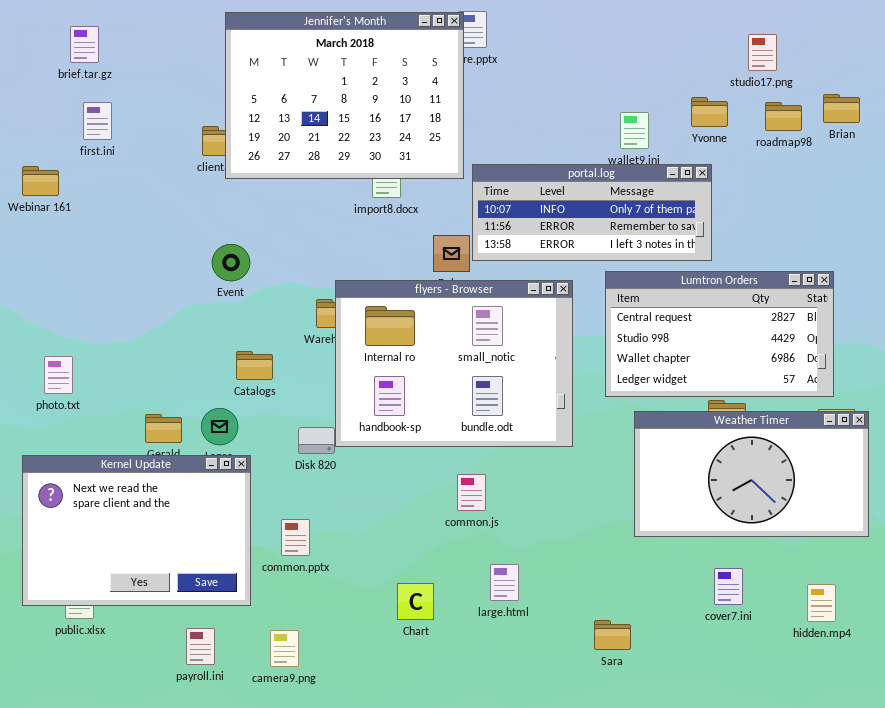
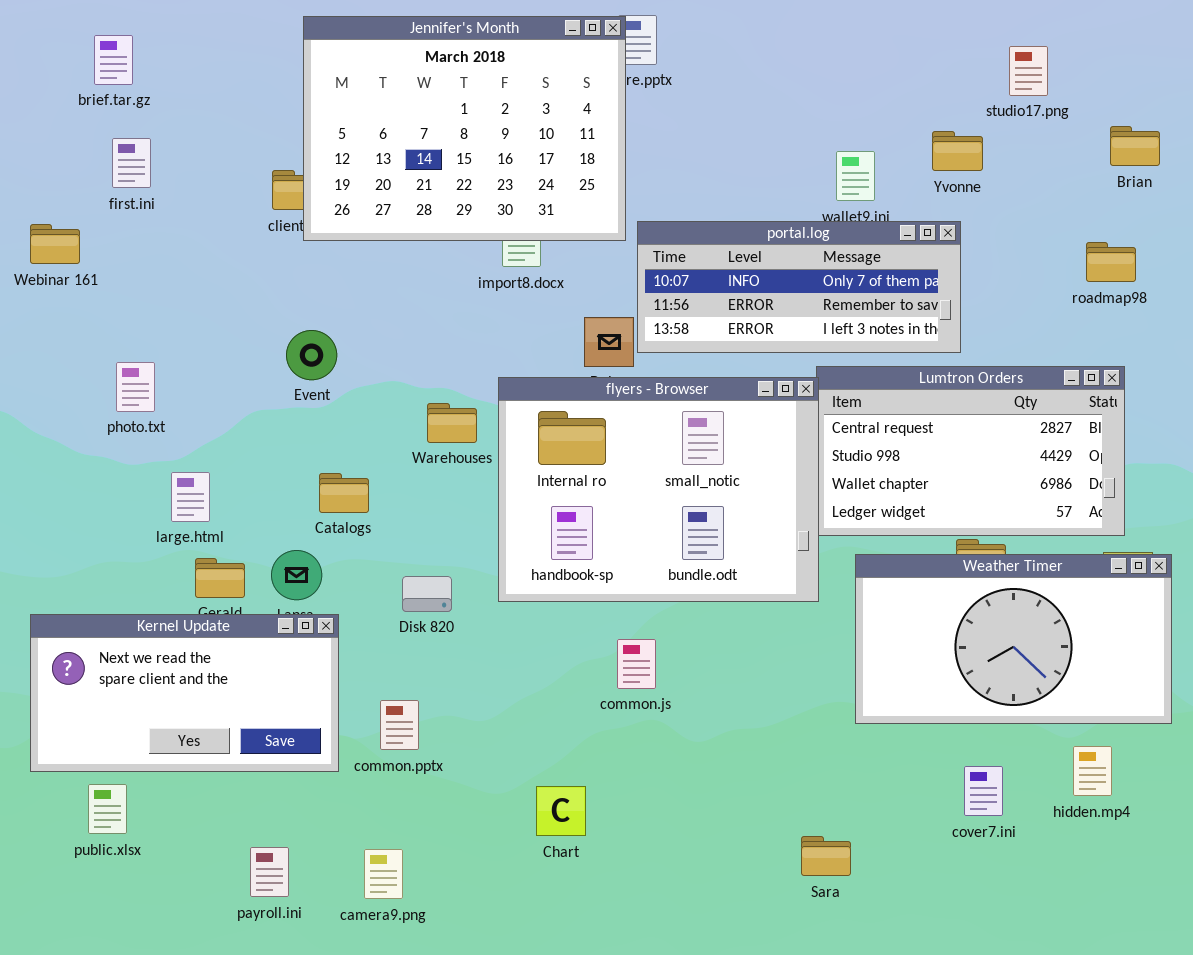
roadmap98: [765,102,802,131] -> [1086,242,1136,282], moved
flyers - Browser: [335,280,573,447] -> [498,377,819,602], moved
photo.txt: [44,356,73,394] -> [116,362,155,412], moved
Kernel Update: [22,455,251,606] -> [30,614,339,772], resized
large.html: [490,564,519,601] -> [171,472,210,522], moved
hidden.mp4: [807,584,836,622] -> [1073,746,1112,796], moved

